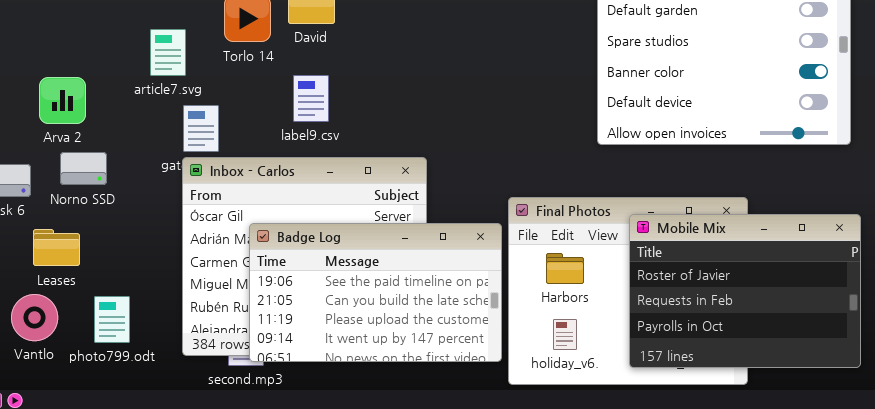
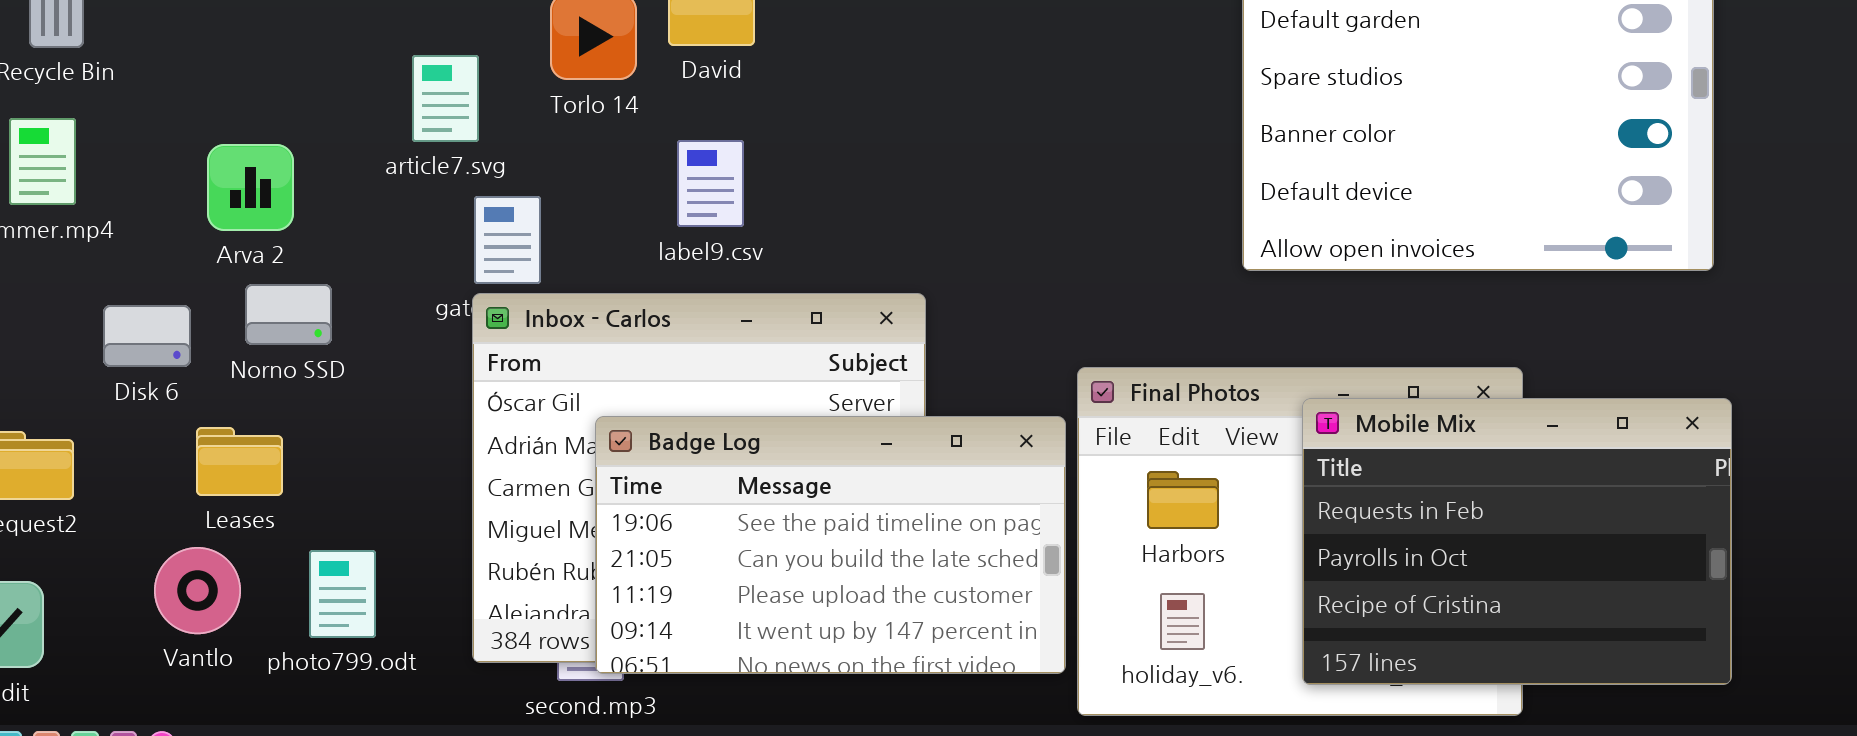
Mobile Mix: [629,214,861,368] -> [1302,398,1732,685], scrolled down 1 row

